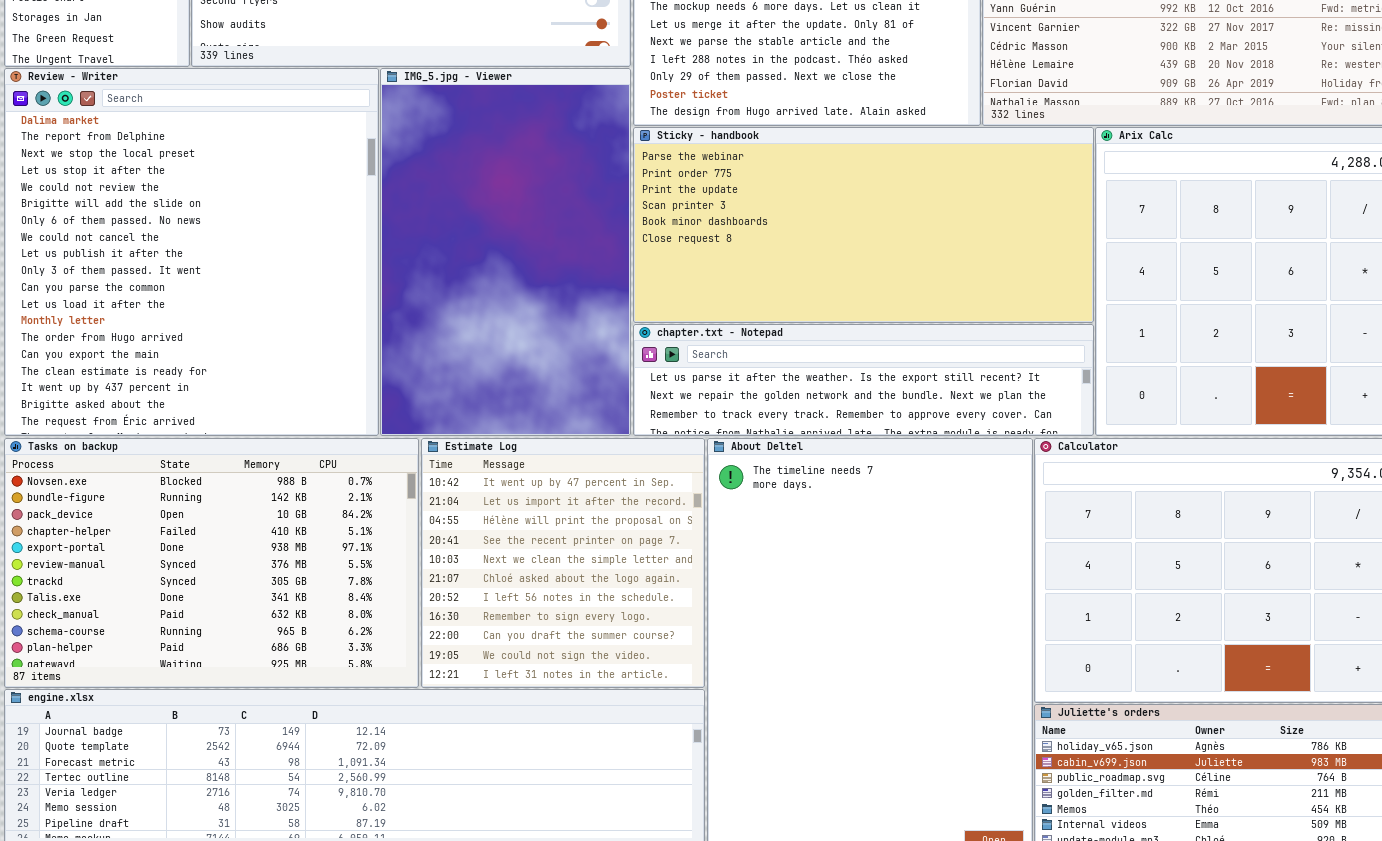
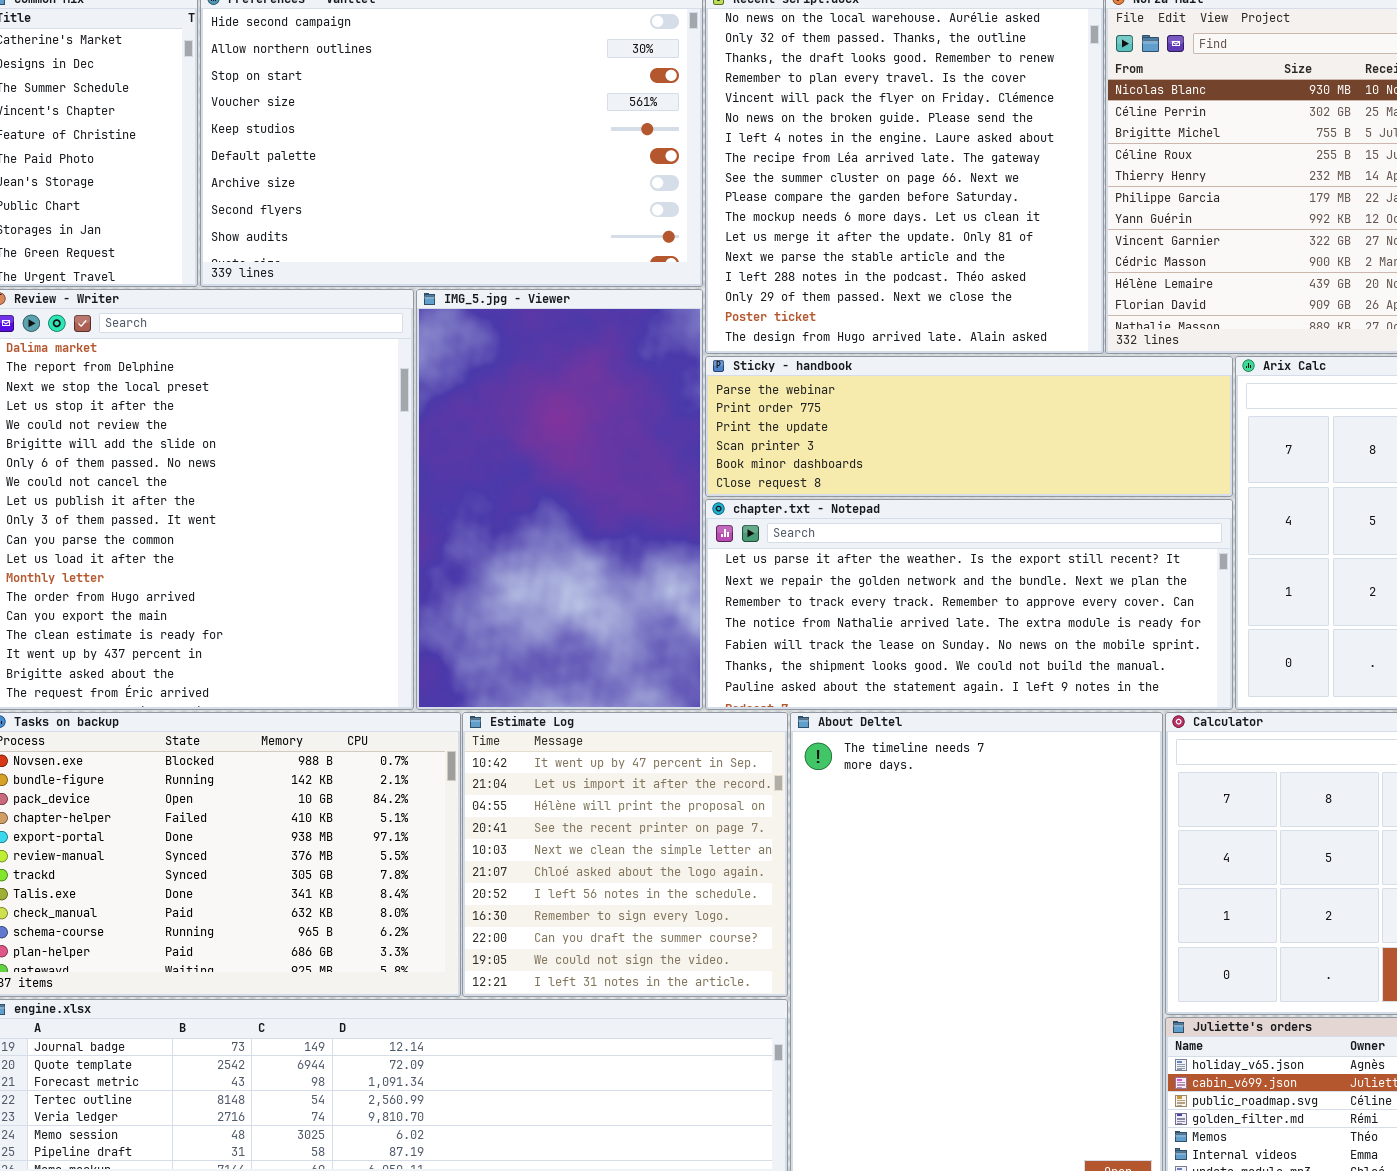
Sticky - handbook: [633,127,1094,323] -> [705,356,1233,497], resized
chapter.txt - Notepad: [633,324,1094,436] -> [705,499,1233,710], resized

